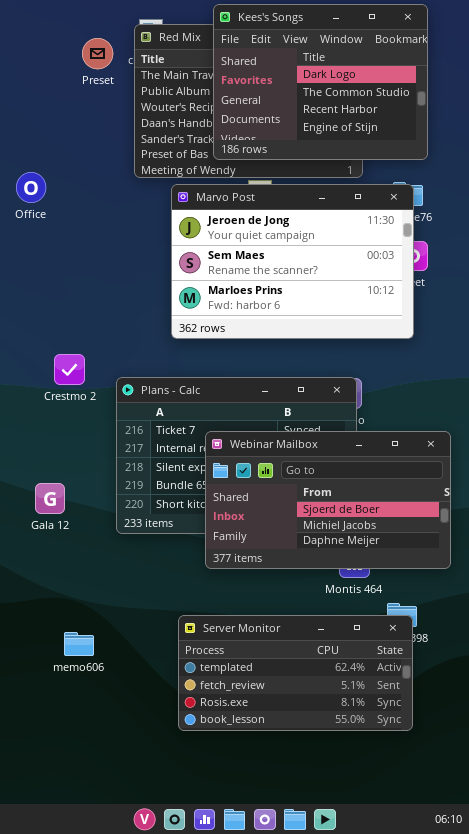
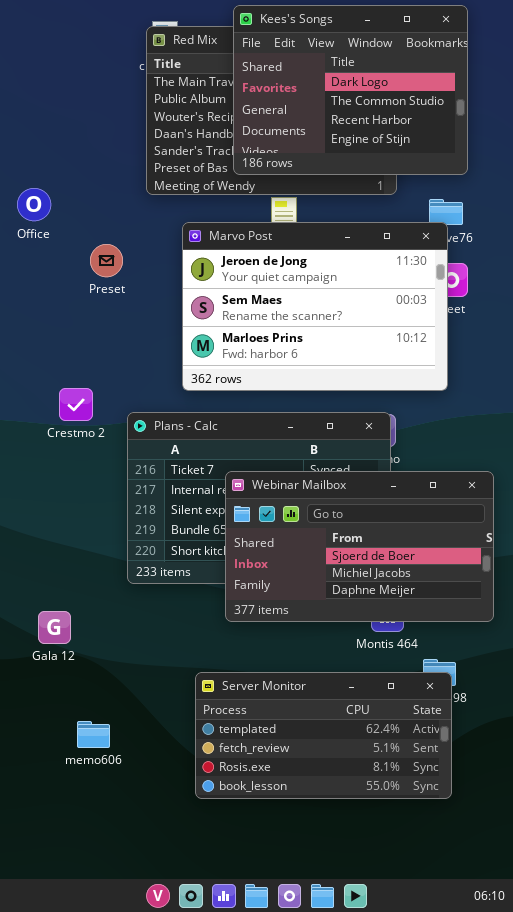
Preset: [82,38,113,69] -> [90,244,123,277], moved
Marvo Post: [171,184,414,339] -> [182,222,448,391], moved
Gala 12: [35,483,65,514] -> [38,611,71,644], moved
memo606: [64,632,94,656] -> [77,721,110,748], moved

